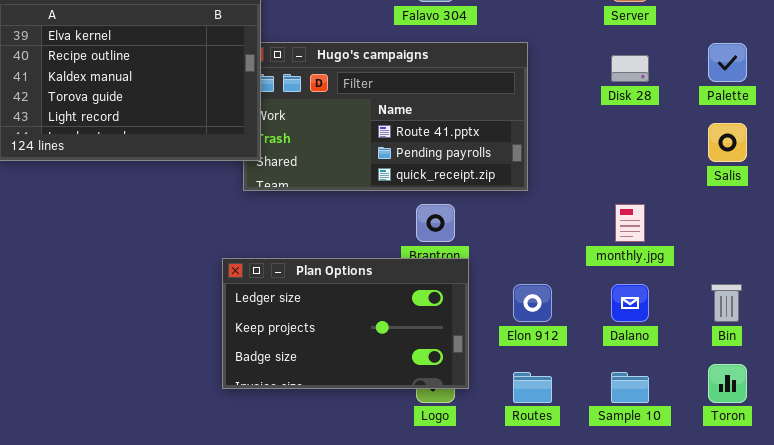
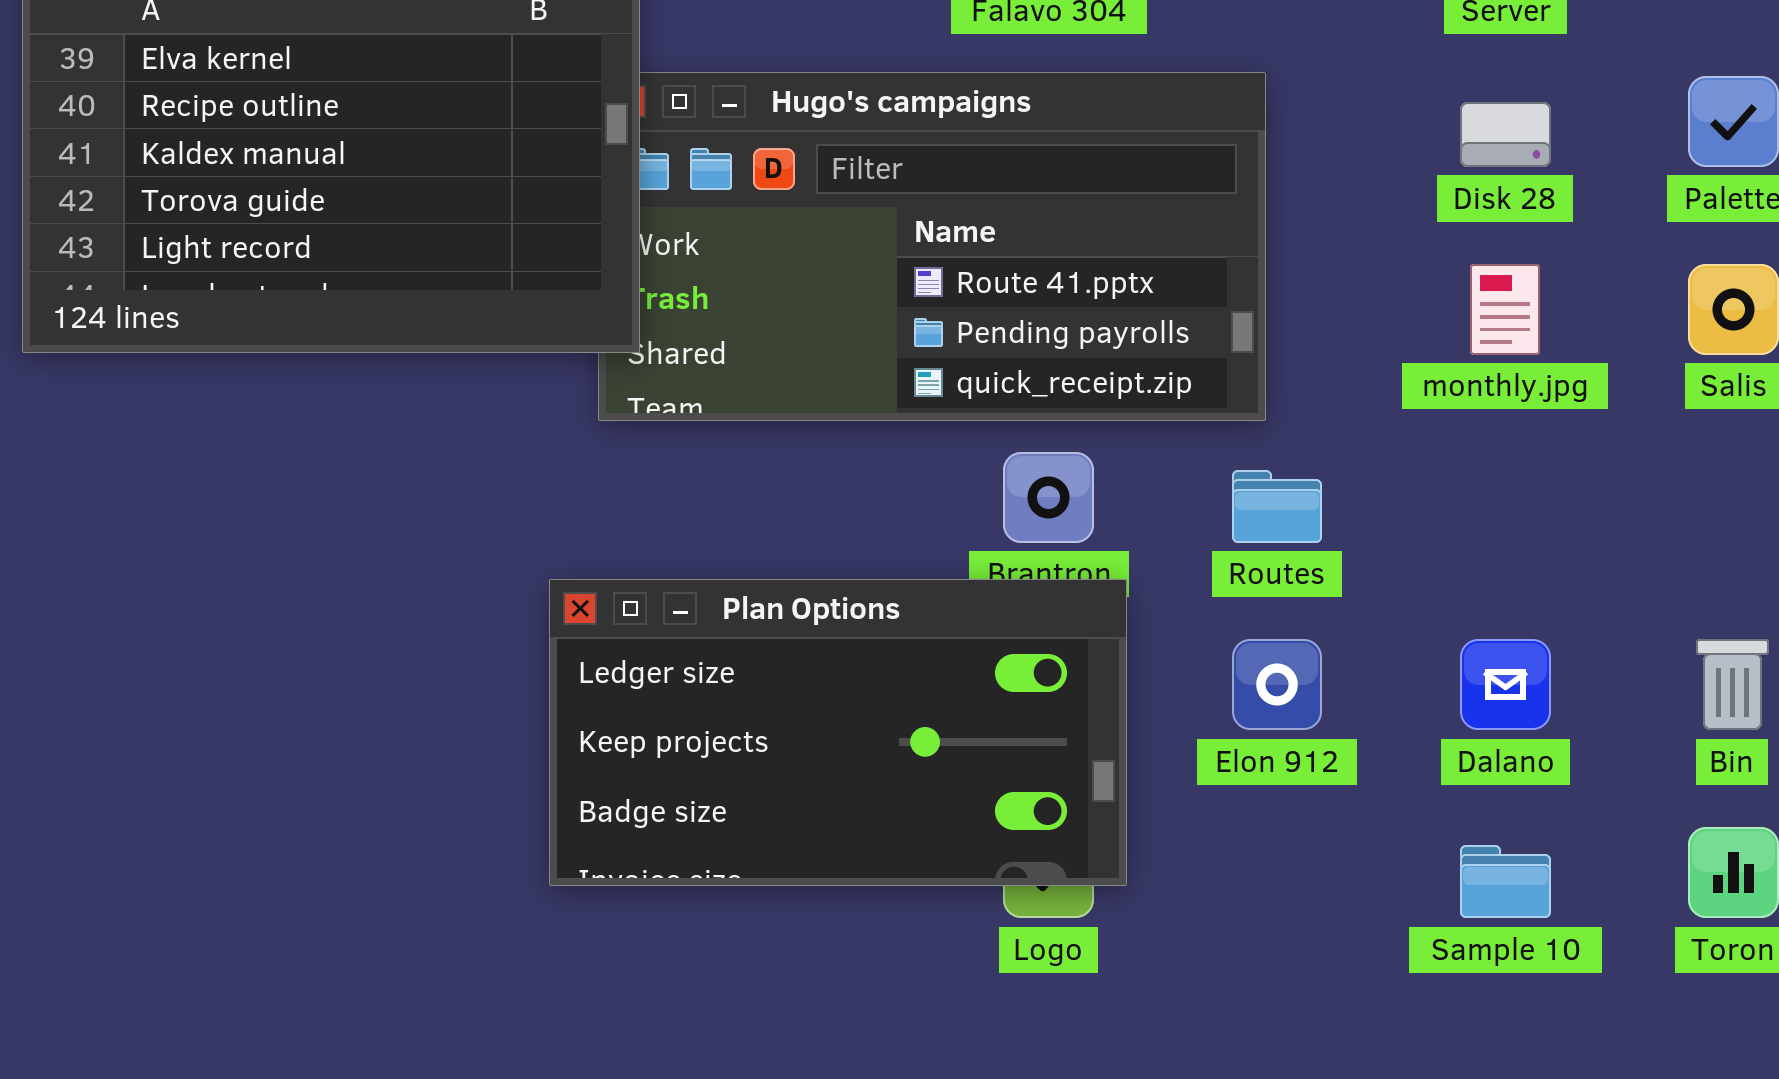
monthly.jpg: [615,204,645,242] -> [1470,264,1540,355], moved
Routes: [513,372,552,403] -> [1232,470,1322,543], moved

